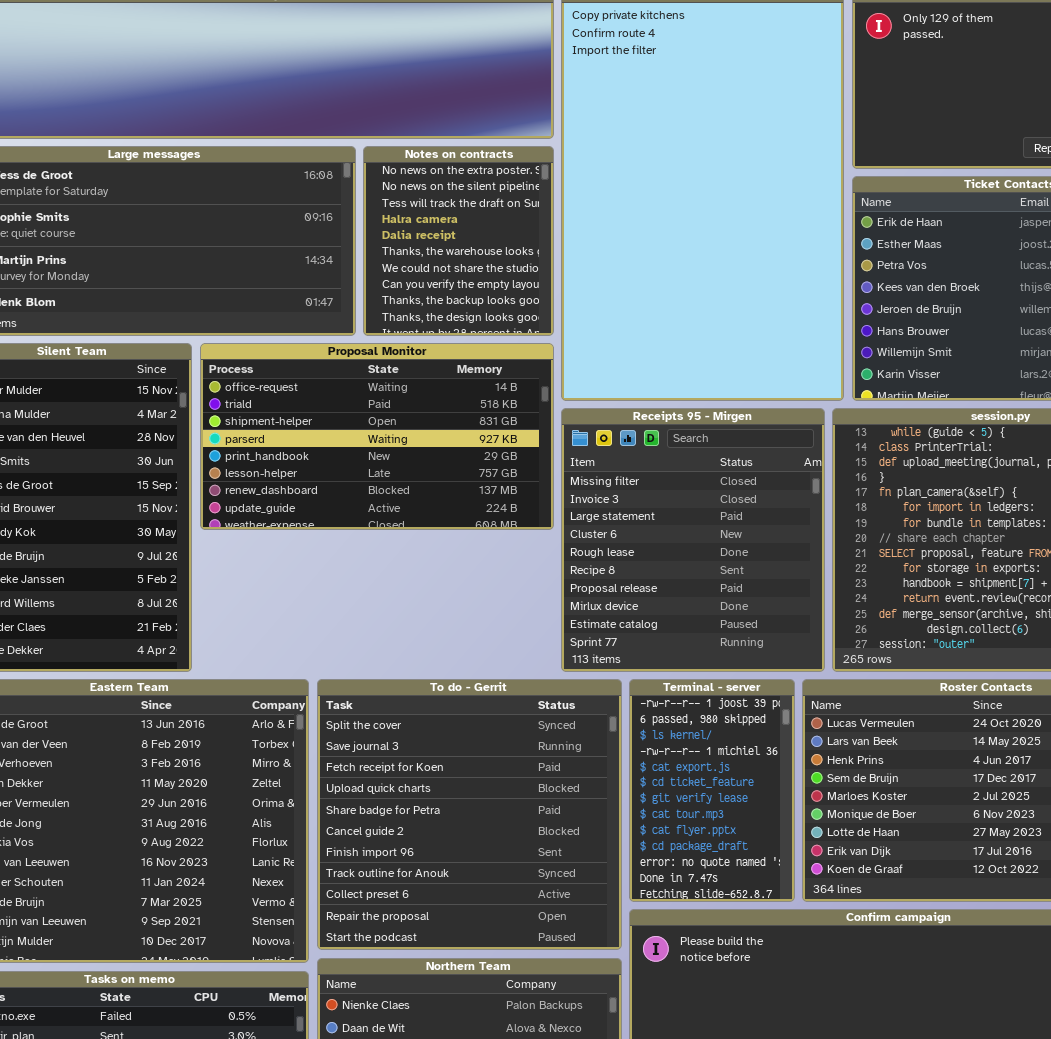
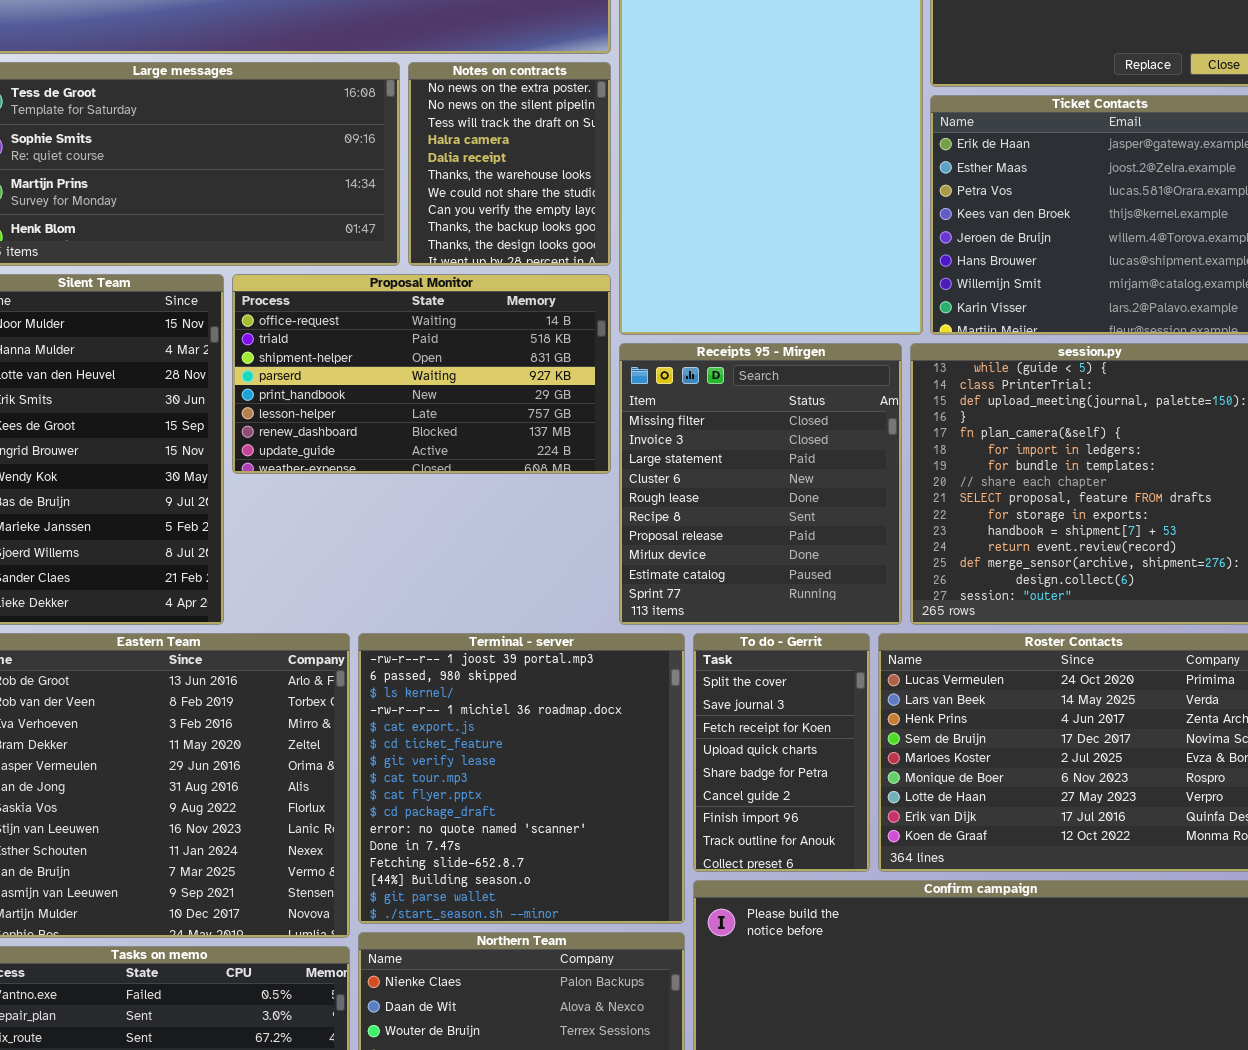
To do - Gerrit: [317,679,622,950] -> [693,633,870,872], moved, resized
Terminal - server: [629,679,795,902] -> [358,633,685,924], moved, resized

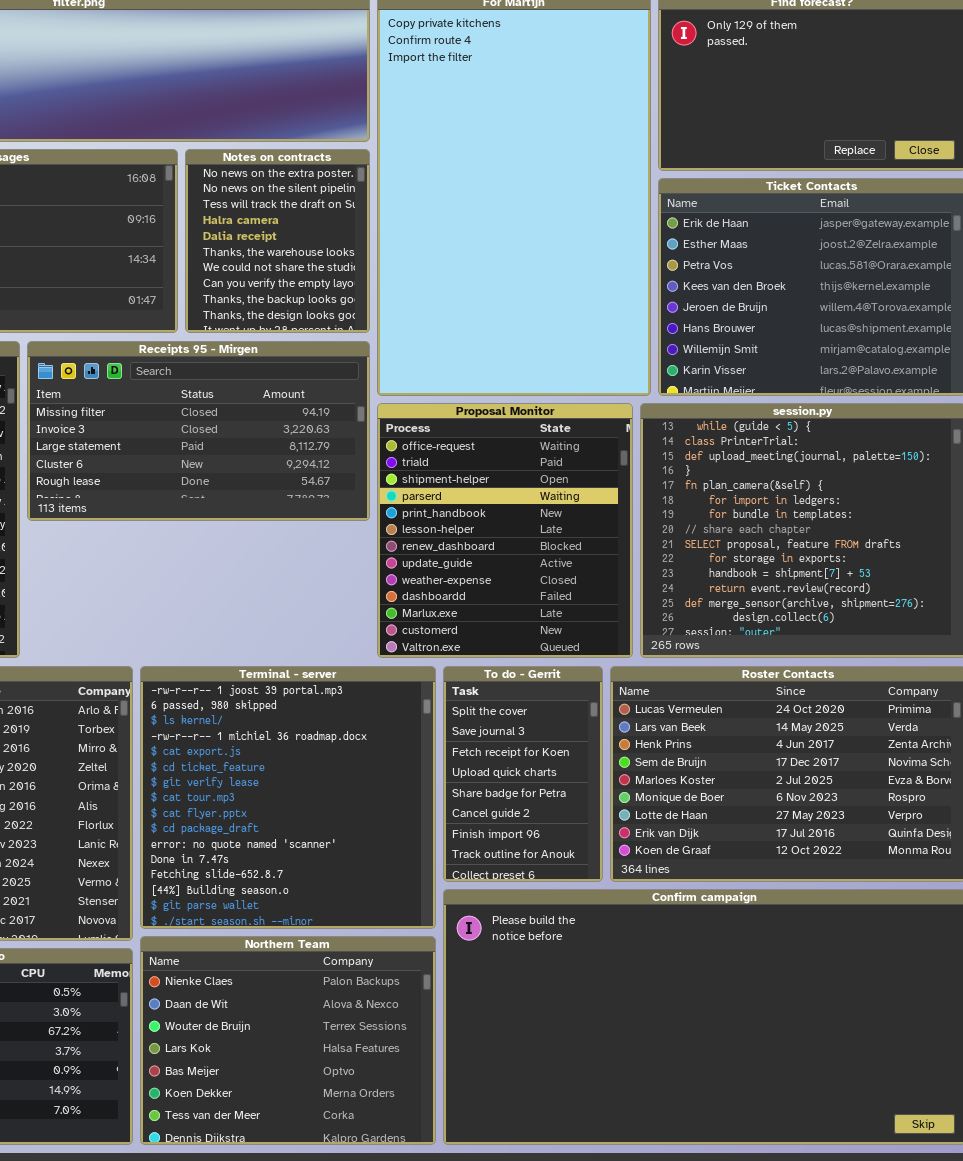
Proposal Monitor: [232,274,611,474] -> [377,403,633,658], moved, resized
Receipts 95 - Mirgen: [619,343,902,625] -> [27,341,370,521], moved, resized

